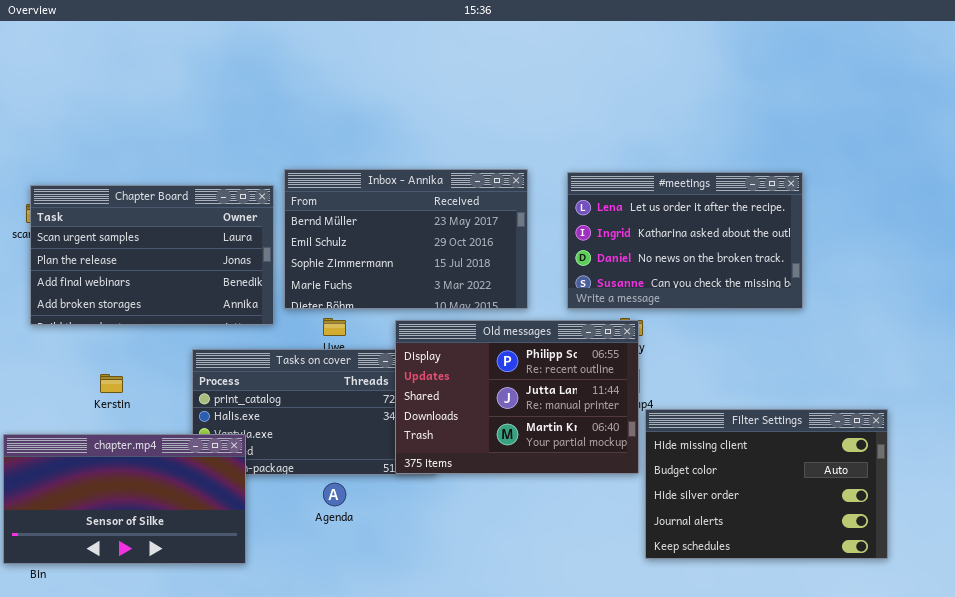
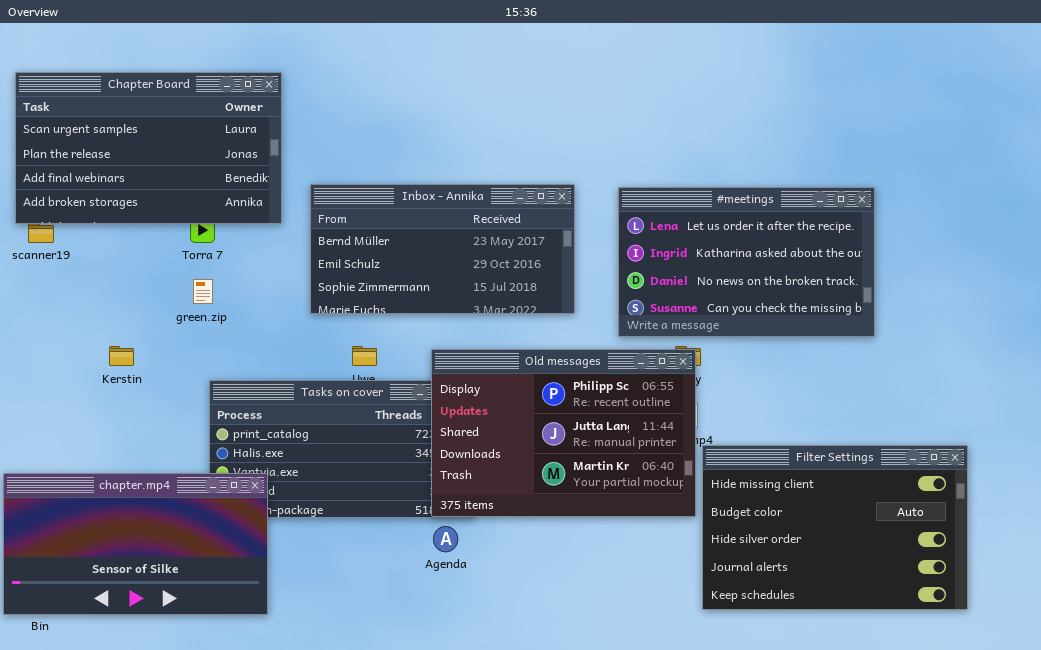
Inbox - Annika: [284,169,528,309] -> [310,184,575,314], resized
Chapter Board: [30,185,274,325] -> [15,72,282,224], moved
Kerstin: [100,374,123,393] -> [109,346,134,366], moved
Agenda: [323,483,346,506] -> [433,526,458,552], moved

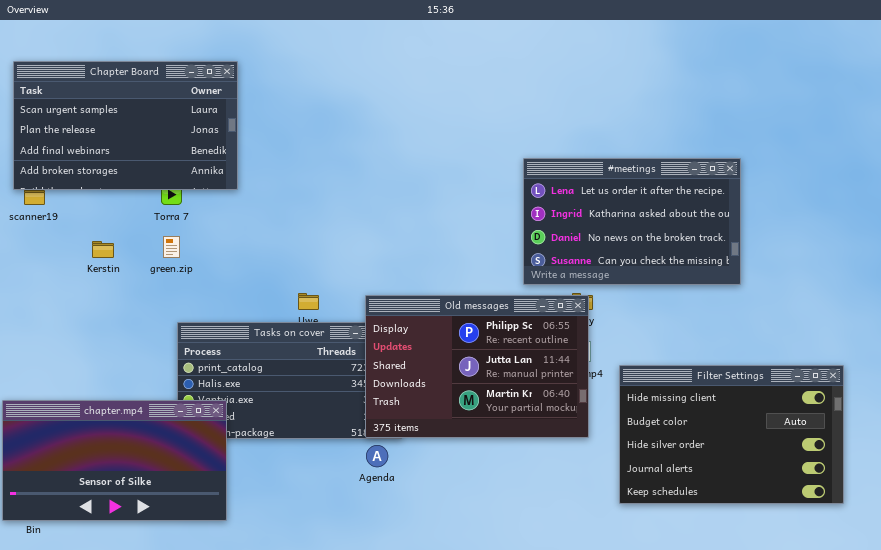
Inbox - Annika: [310,184,575,314] -> none, closed
Kerstin: [109,346,134,366] -> [92,241,114,258], moved
Filter Settings: [702,445,968,610] -> [619,365,844,504], moved

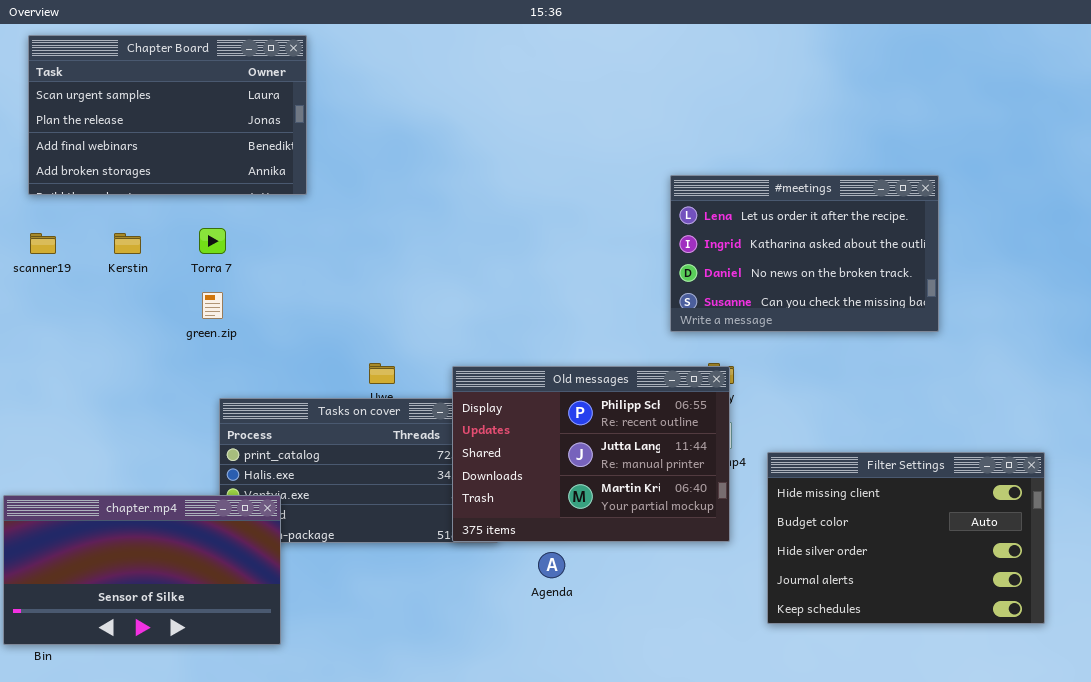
Chapter Board: [13,61,238,190] -> [28,35,307,195], moved
#meetings: [523,158,741,285] -> [670,175,939,332], moved
Kerstin: [92,241,114,258] -> [114,233,141,254], moved
Agenda: [366,445,388,467] -> [538,552,565,578], moved

